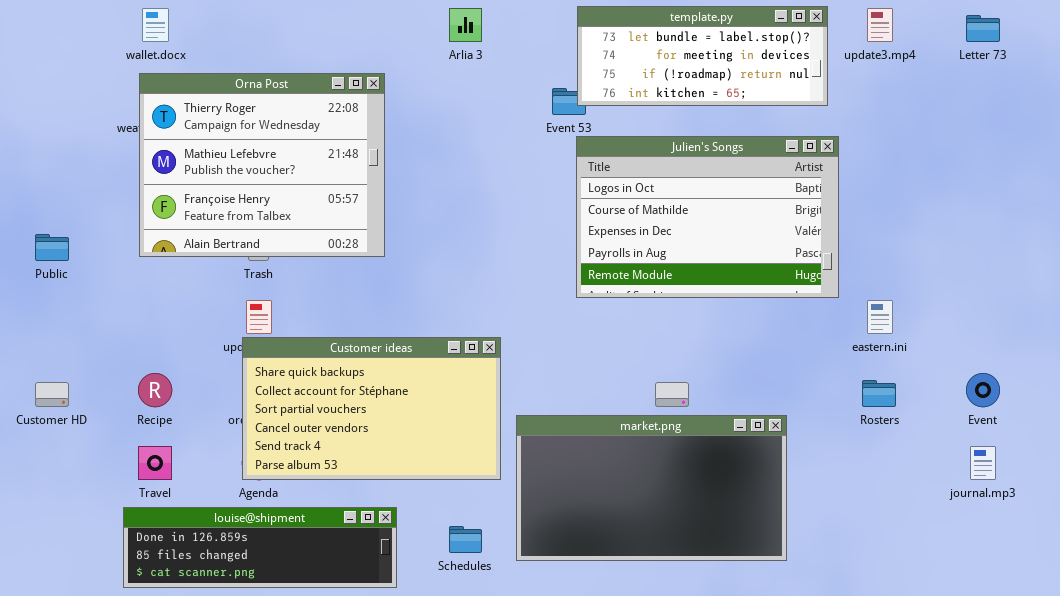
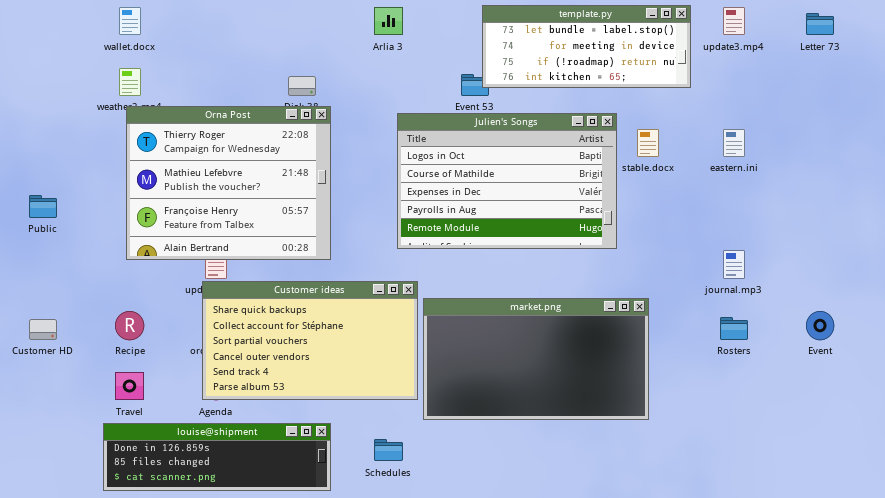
Orna Post: [139,73,385,257] -> [126,106,331,260], moved
Julien's Songs: [576,136,839,298] -> [397,113,617,249], moved
eastern.ini: [867,300,893,334] -> [723,129,745,157], moved
market.png: [516,415,787,561] -> [423,298,649,420], moved
journal.mp3: [970,446,996,480] -> [723,250,745,279], moved

